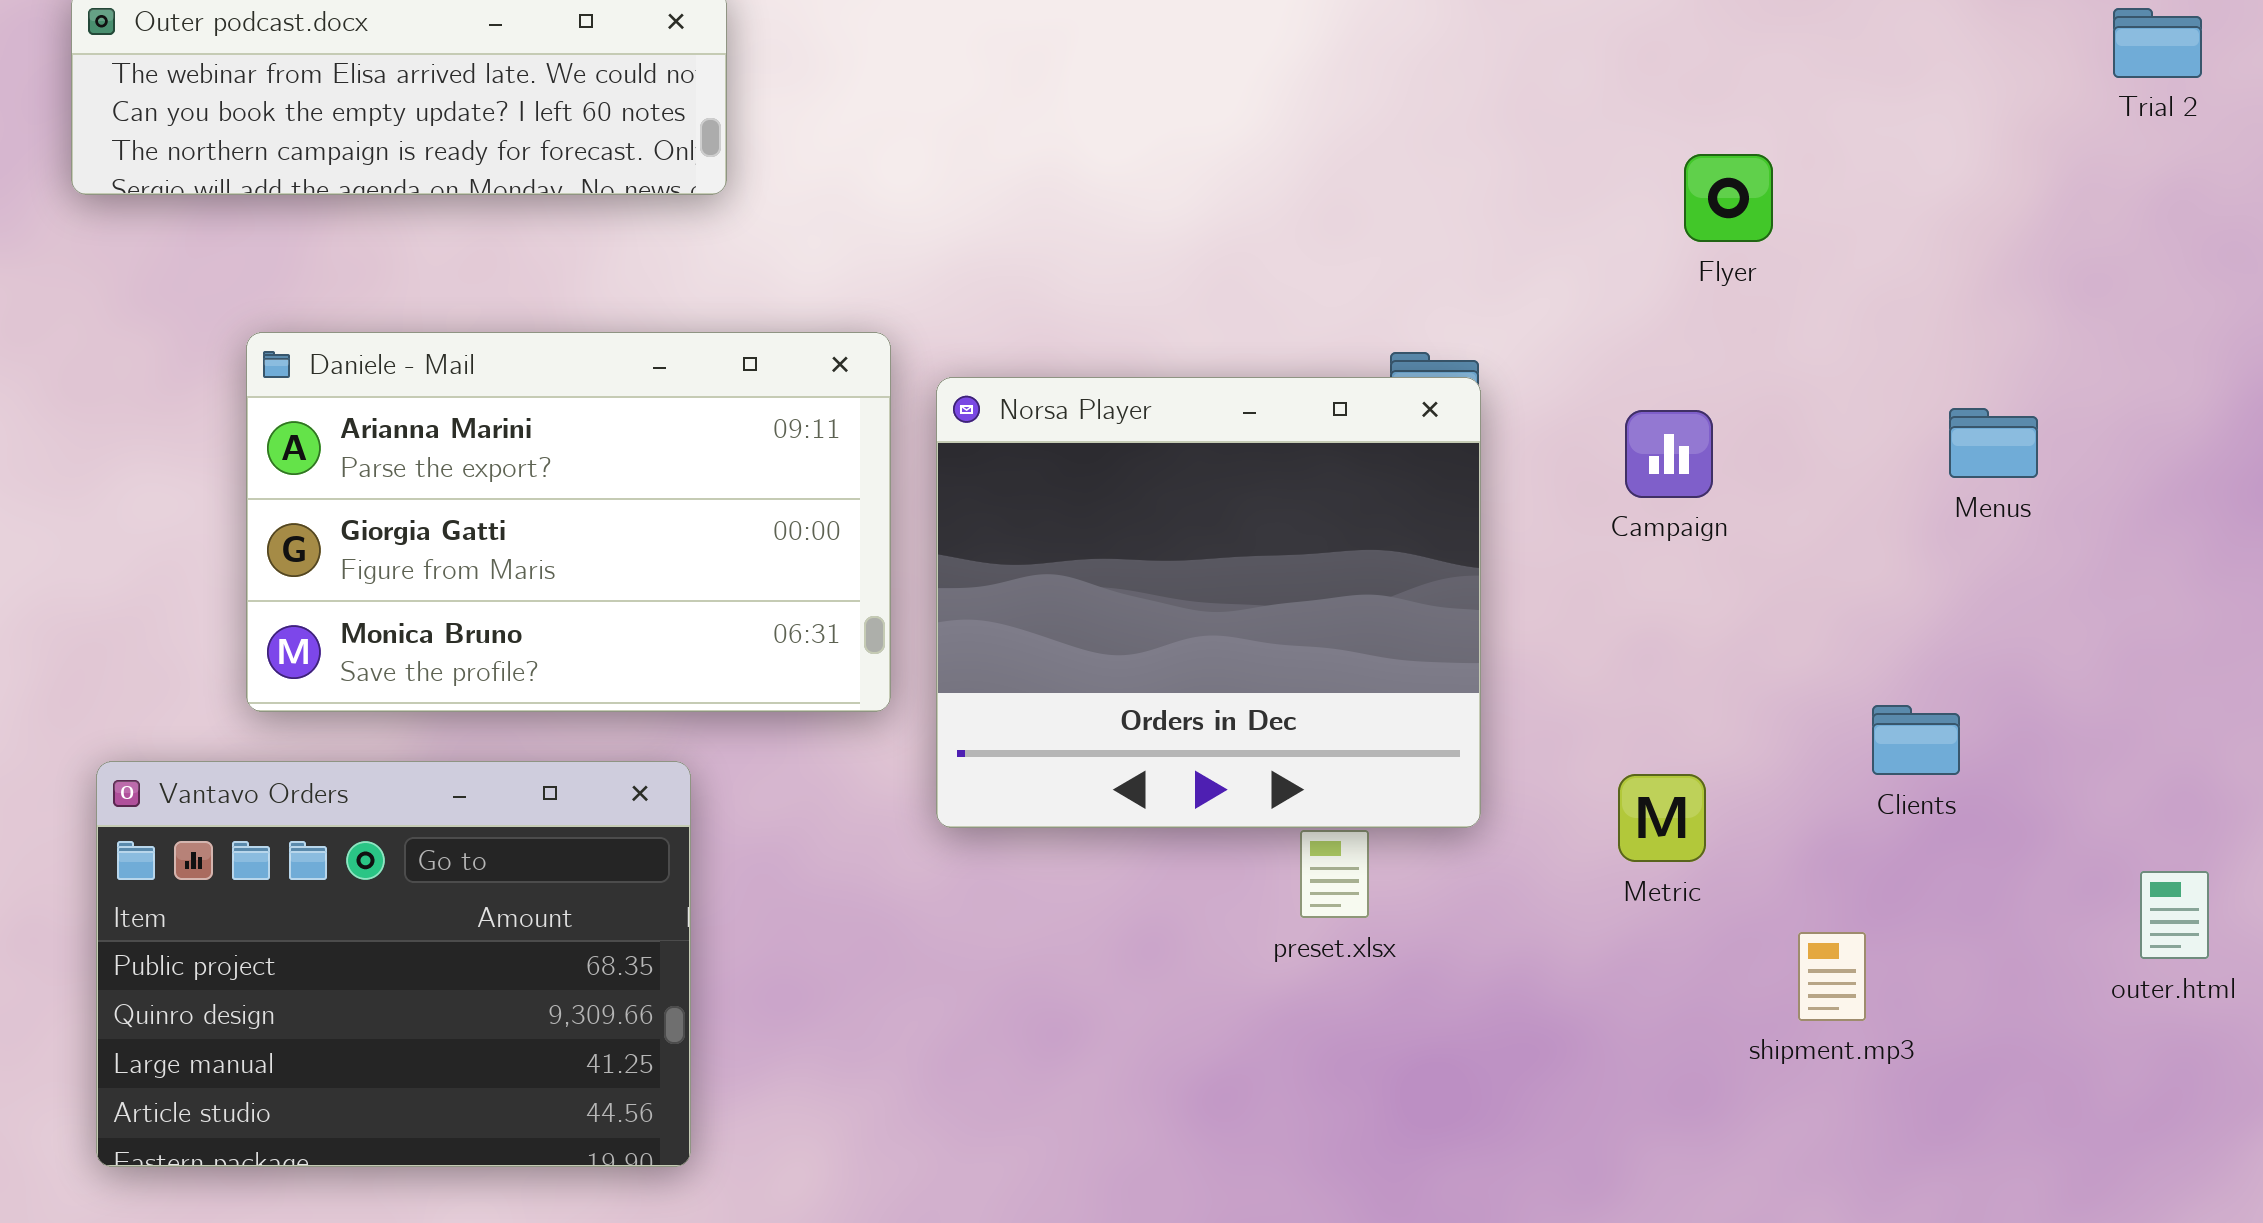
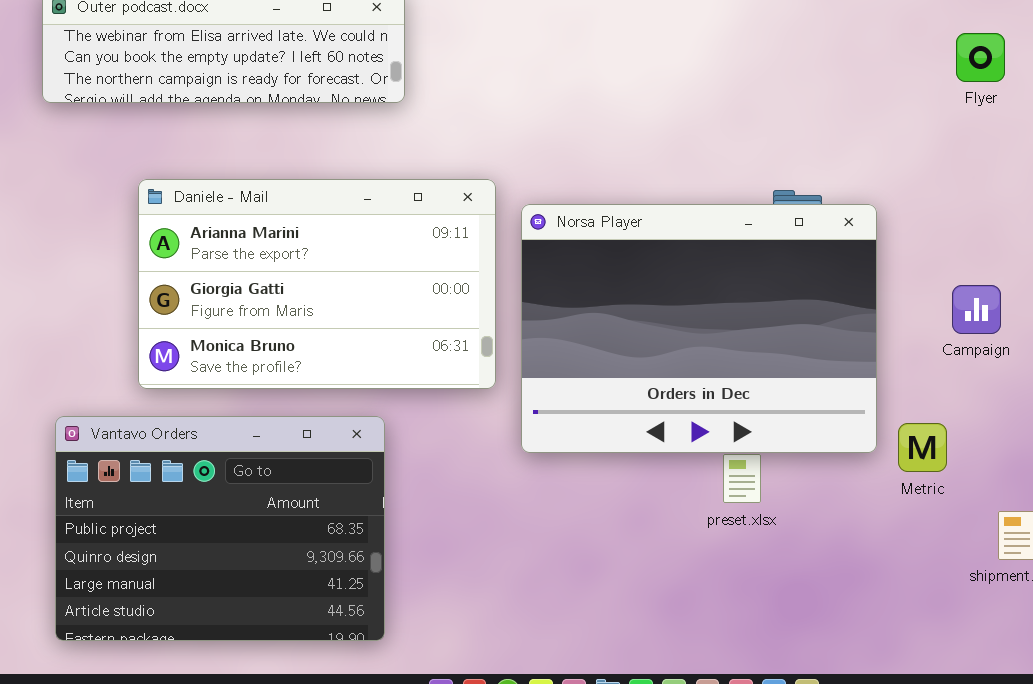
Flyer: [1684,154,1773,242] -> [956,33,1005,82], moved
Norsa Player: [936,377,1481,828] -> [521,204,877,453], resized
Campaign: [1625,410,1713,498] -> [952,285,1001,334], moved

